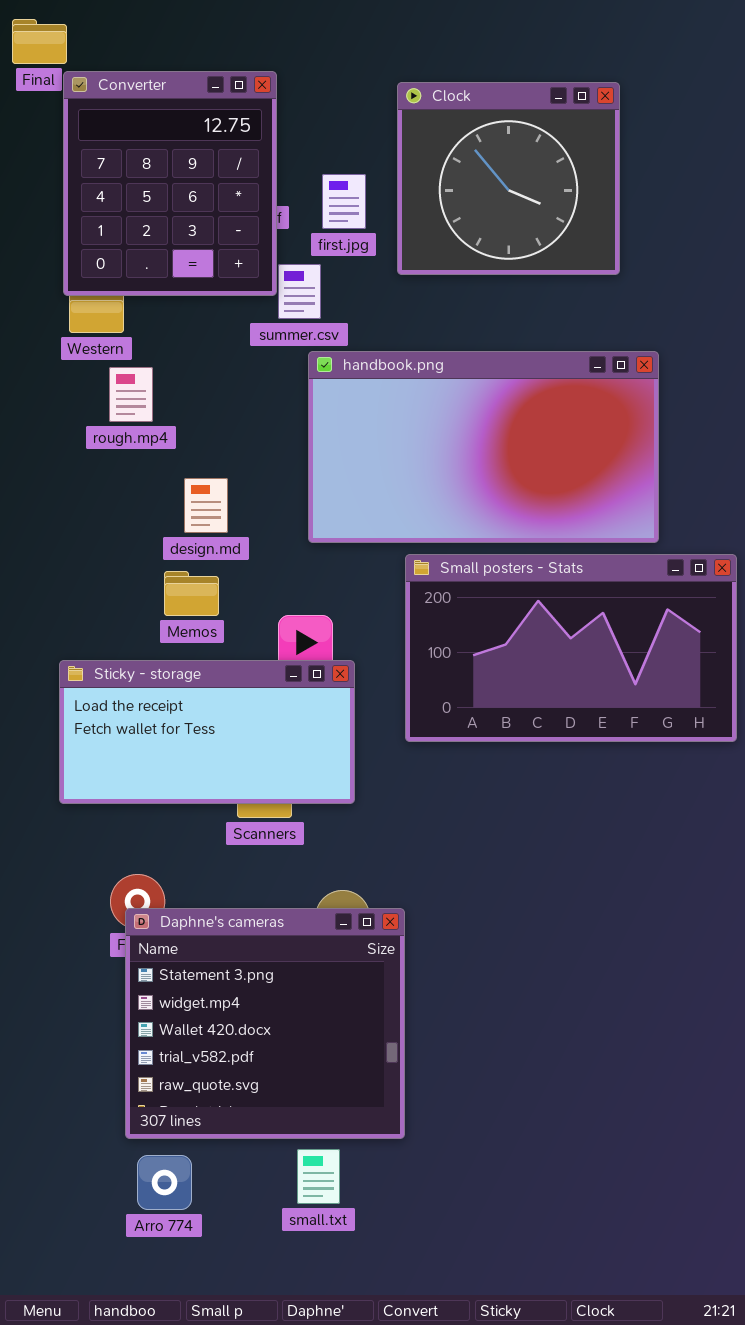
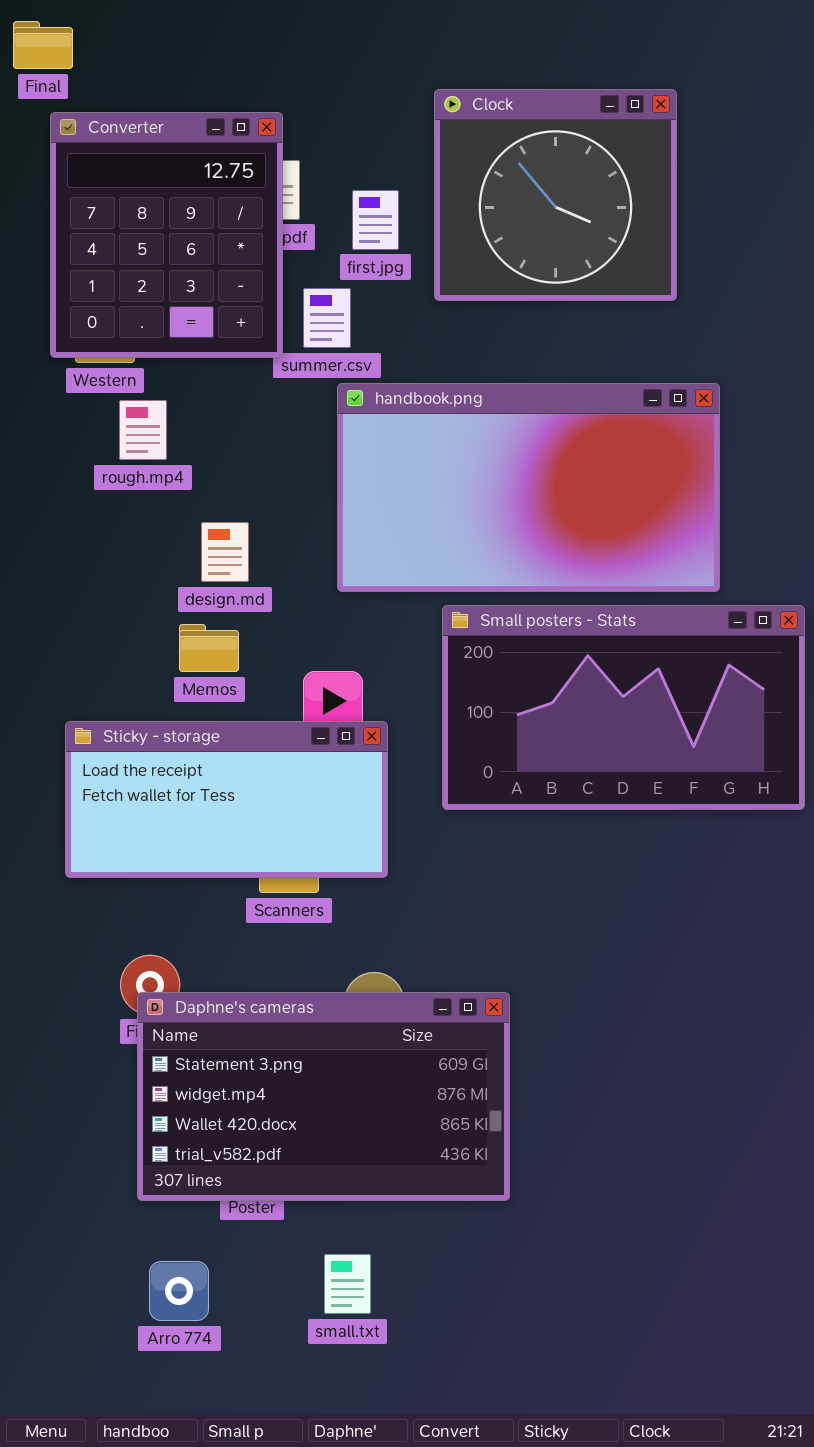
Converter: [63,71,277,296] -> [50,112,283,358], moved
Daphne's cameras: [125,908,405,1139] -> [137,992,510,1201], resized

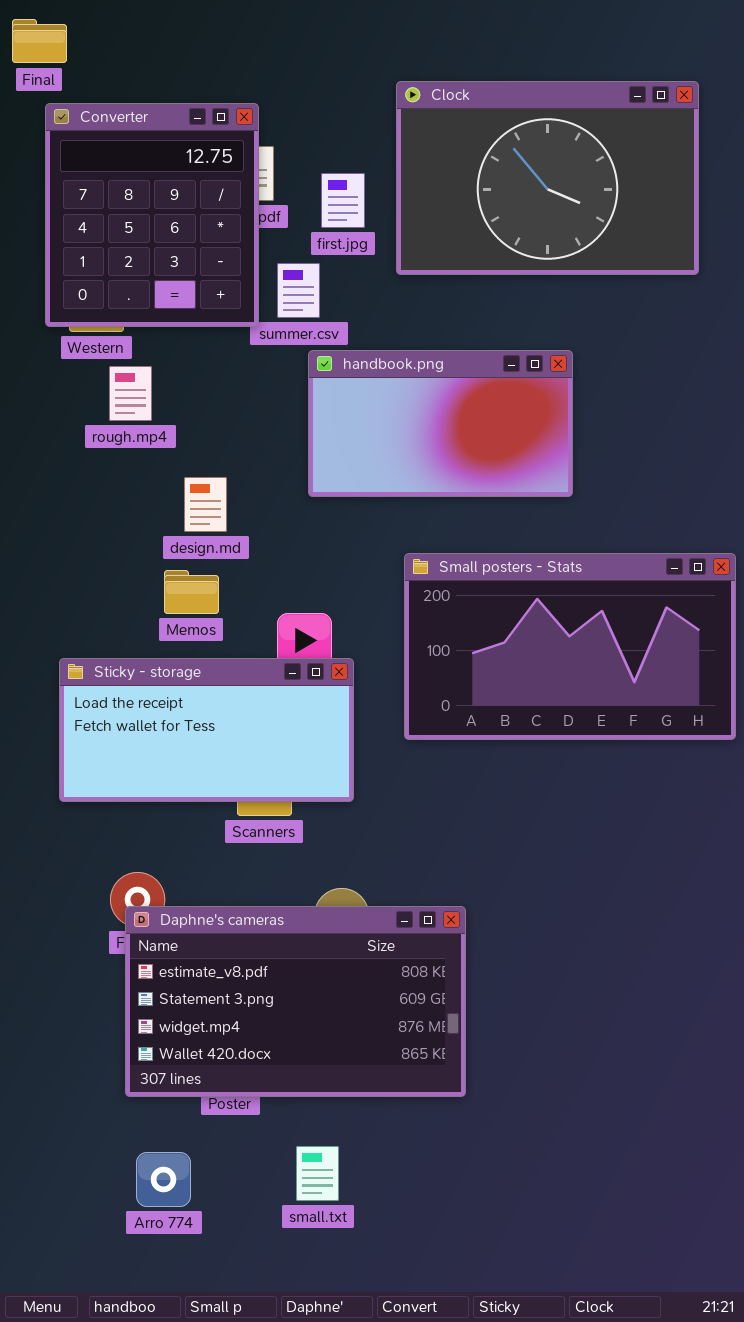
Clock: [434,89,677,301] -> [396,81,699,275], resized
handbook.png: [337,383,720,592] -> [308,350,573,497], resized
Daphne's cameras: [137,992,510,1201] -> [125,906,466,1097], scrolled up 1 row

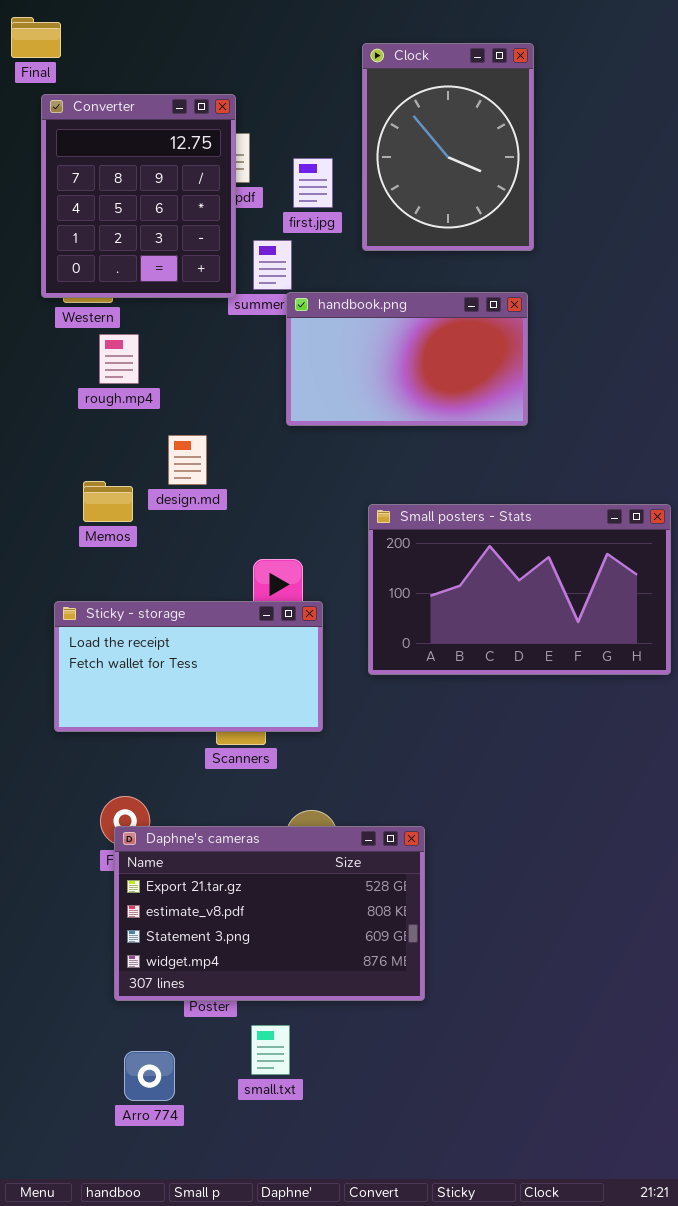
Clock: [396,81,699,275] -> [362,43,534,251], resized
handbook.png: [308,350,573,497] -> [286,292,528,426], moved
Memos: [164,570,219,614] -> [83,481,133,522], moved
Daphne's cameras: [125,906,466,1097] -> [114,826,425,1001], scrolled up 1 row
small.txt: [296,1146,339,1201] -> [251,1025,290,1075], moved

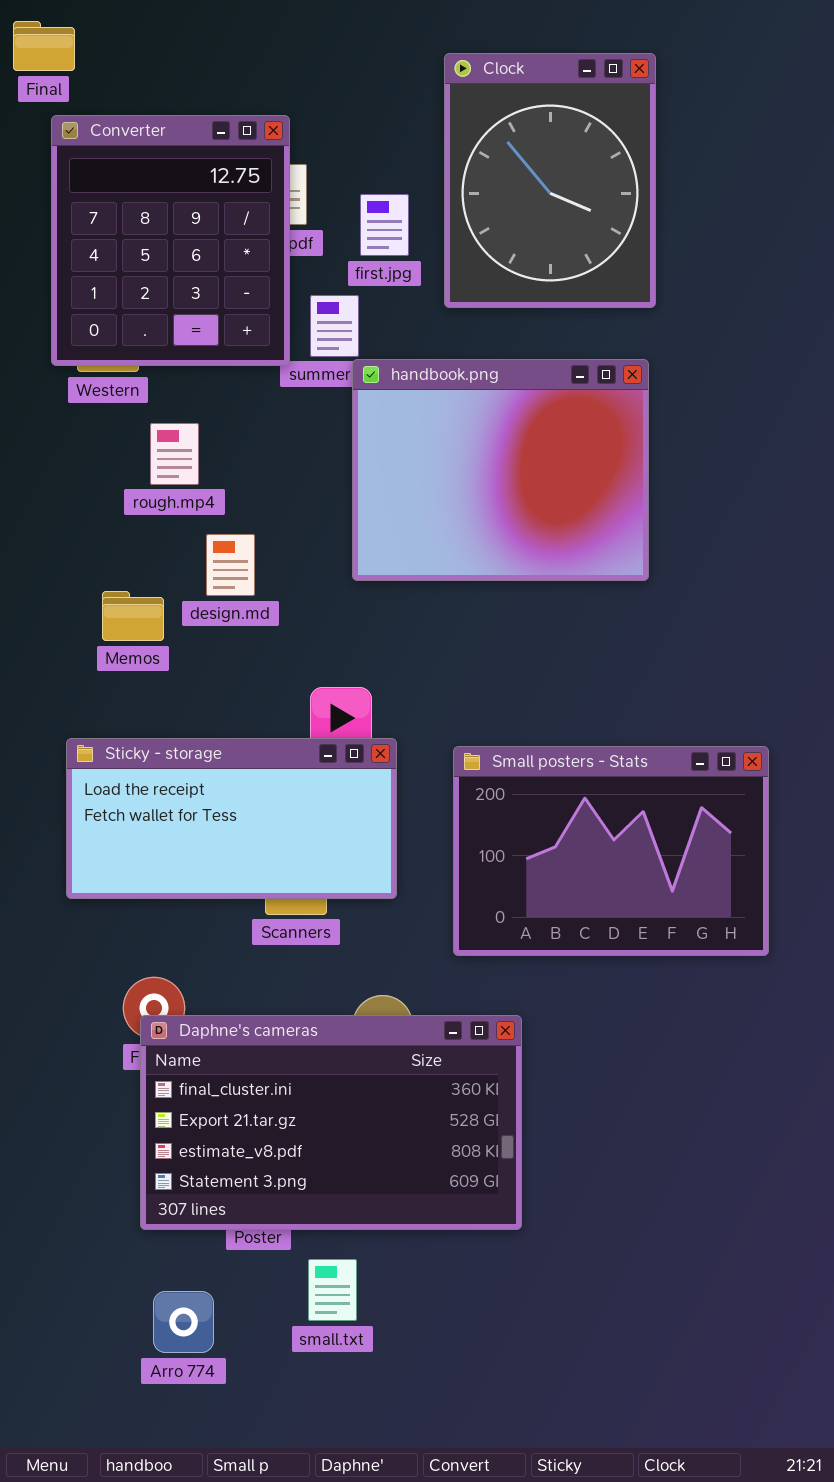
handbook.png: [286,292,528,426] -> [352,359,649,581], resized
rough.mp4: [99,334,139,384] -> [150,423,199,485], moved
Small posters - Stats: [368,504,671,675] -> [453,746,769,956], moved, resized
Daphne's cameras: [114,826,425,1001] -> [140,1015,522,1230], scrolled up 1 row

